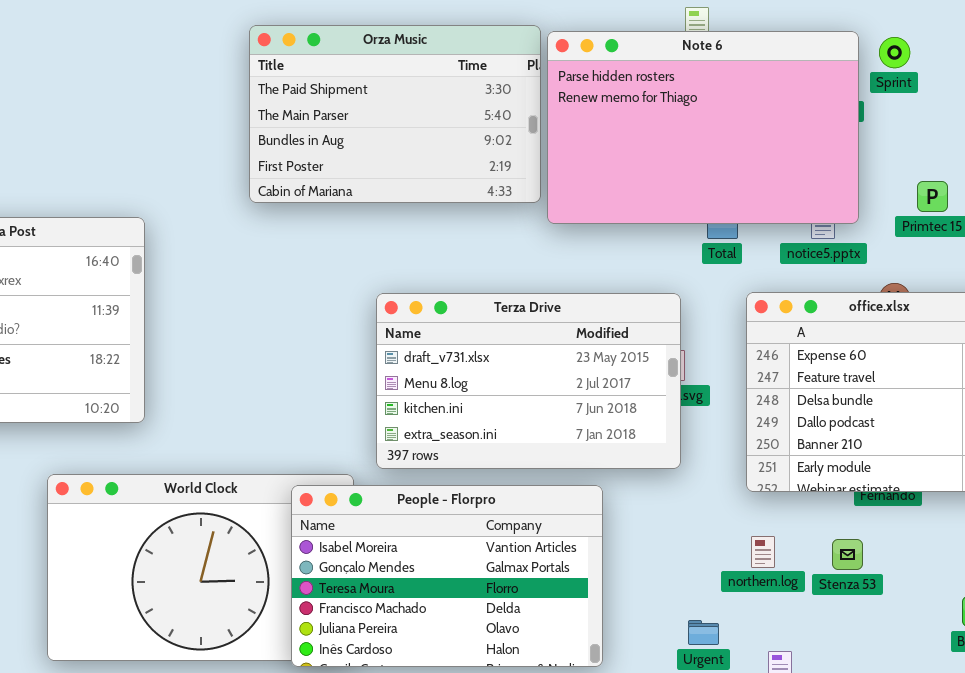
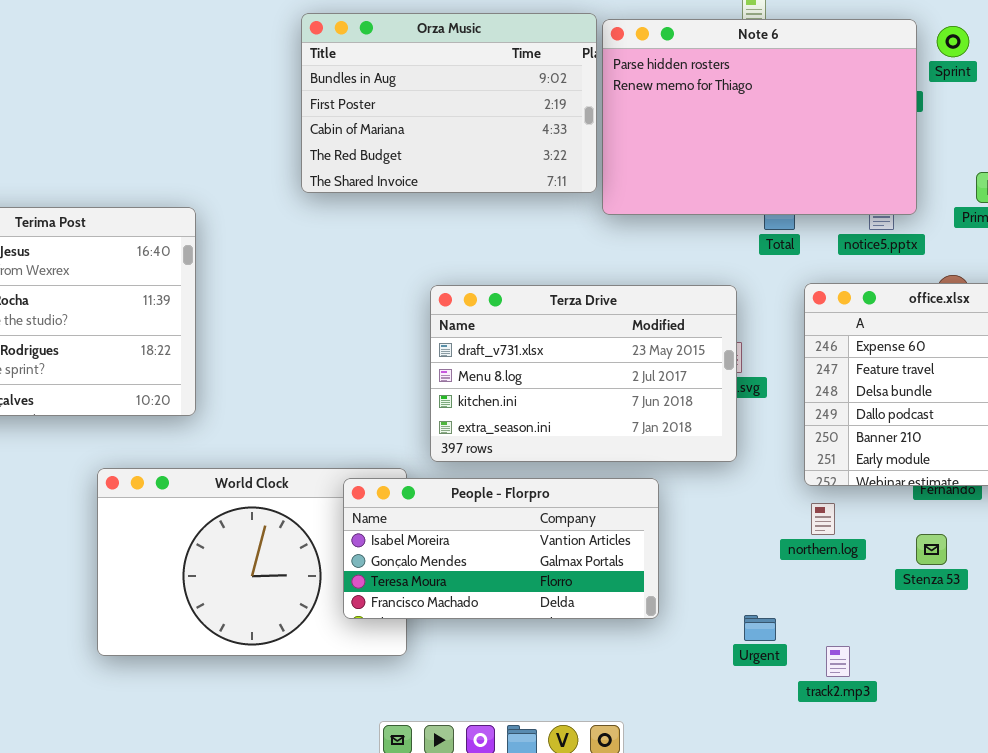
Orza Music: [249,25,541,203] -> [301,13,597,193], scrolled down 2 rows
People - Florpro: [291,485,603,667] -> [343,478,659,619], resized
northern.log: [751,536,775,568] -> [811,503,835,535], moved
Stenza 53: [832,539,863,570] -> [916,534,947,565], moved

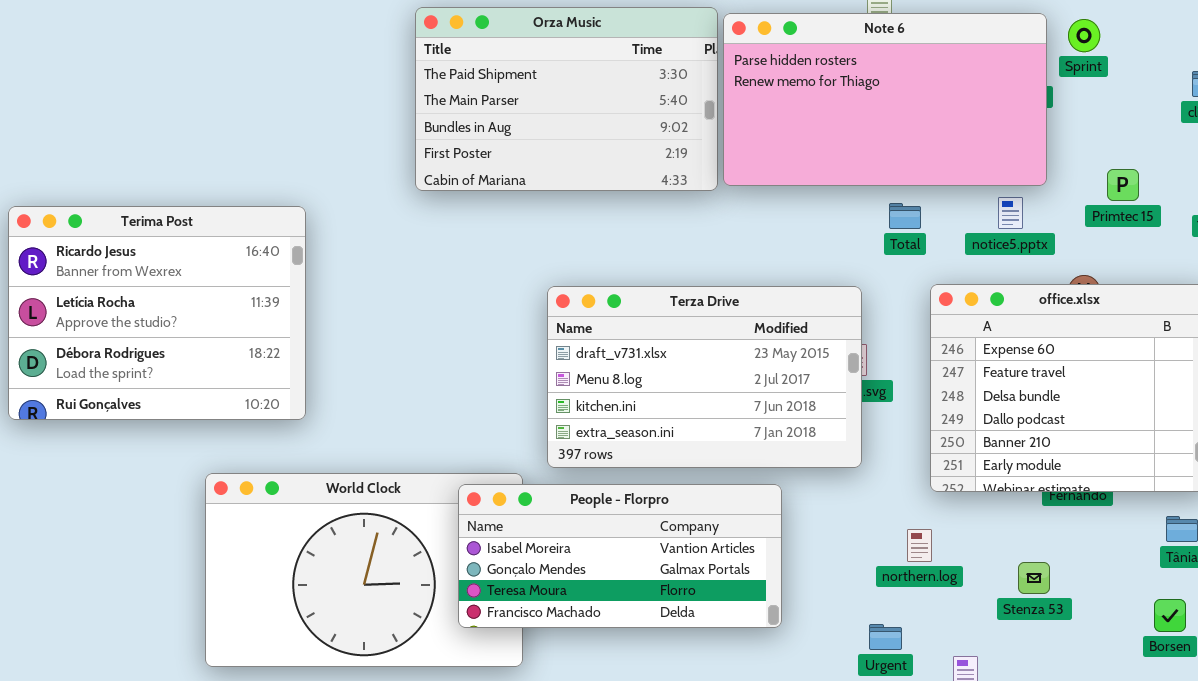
Orza Music: [301,13,597,193] -> [415,7,718,191], scrolled up 2 rows
Note 6: [602,19,917,215] -> [723,13,1047,186], resized
northern.log: [811,503,835,535] -> [907,529,932,562], moved
Stenza 53: [916,534,947,565] -> [1018,562,1050,594], moved

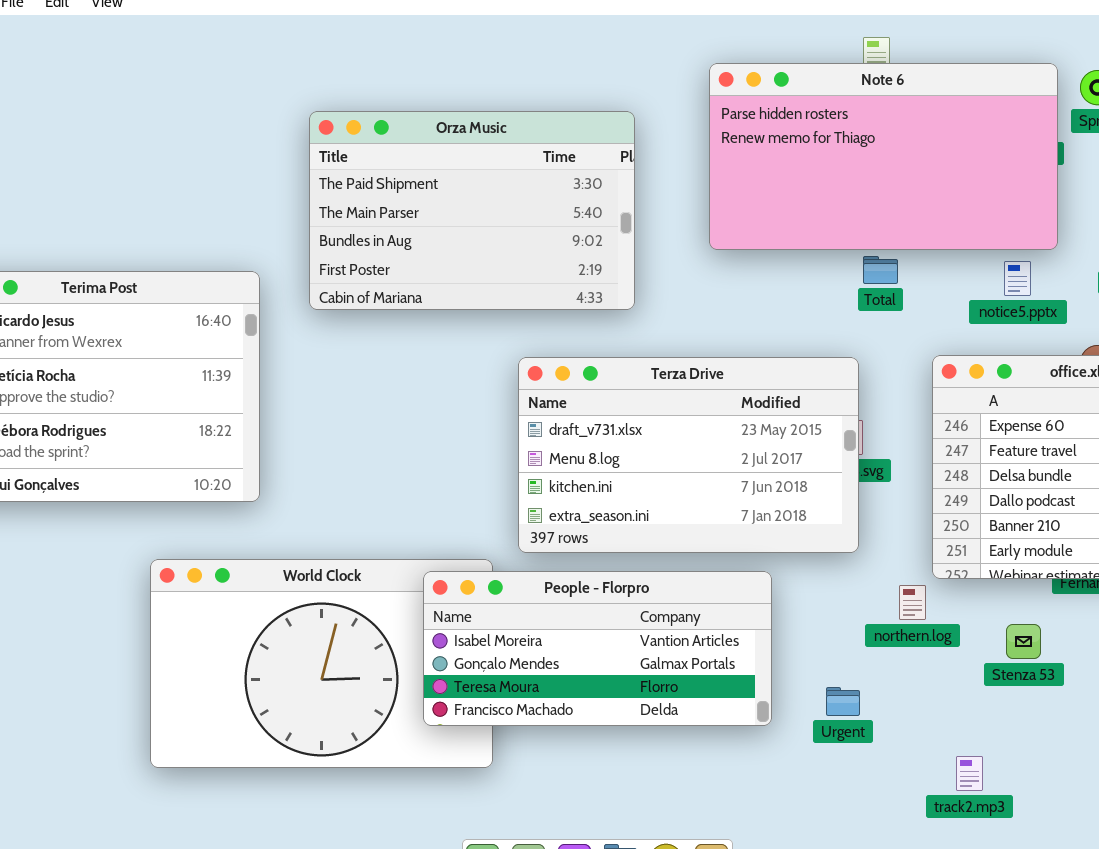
Orza Music: [415,7,718,191] -> [309,111,635,310], moved
Total: [889,203,921,229] -> [863,256,898,284], moved
northern.log: [907,529,932,562] -> [899,585,926,620], moved
Stenza 53: [1018,562,1050,594] -> [1006,624,1041,659], moved
Urgent: [869,624,902,650] -> [826,687,860,716], moved

